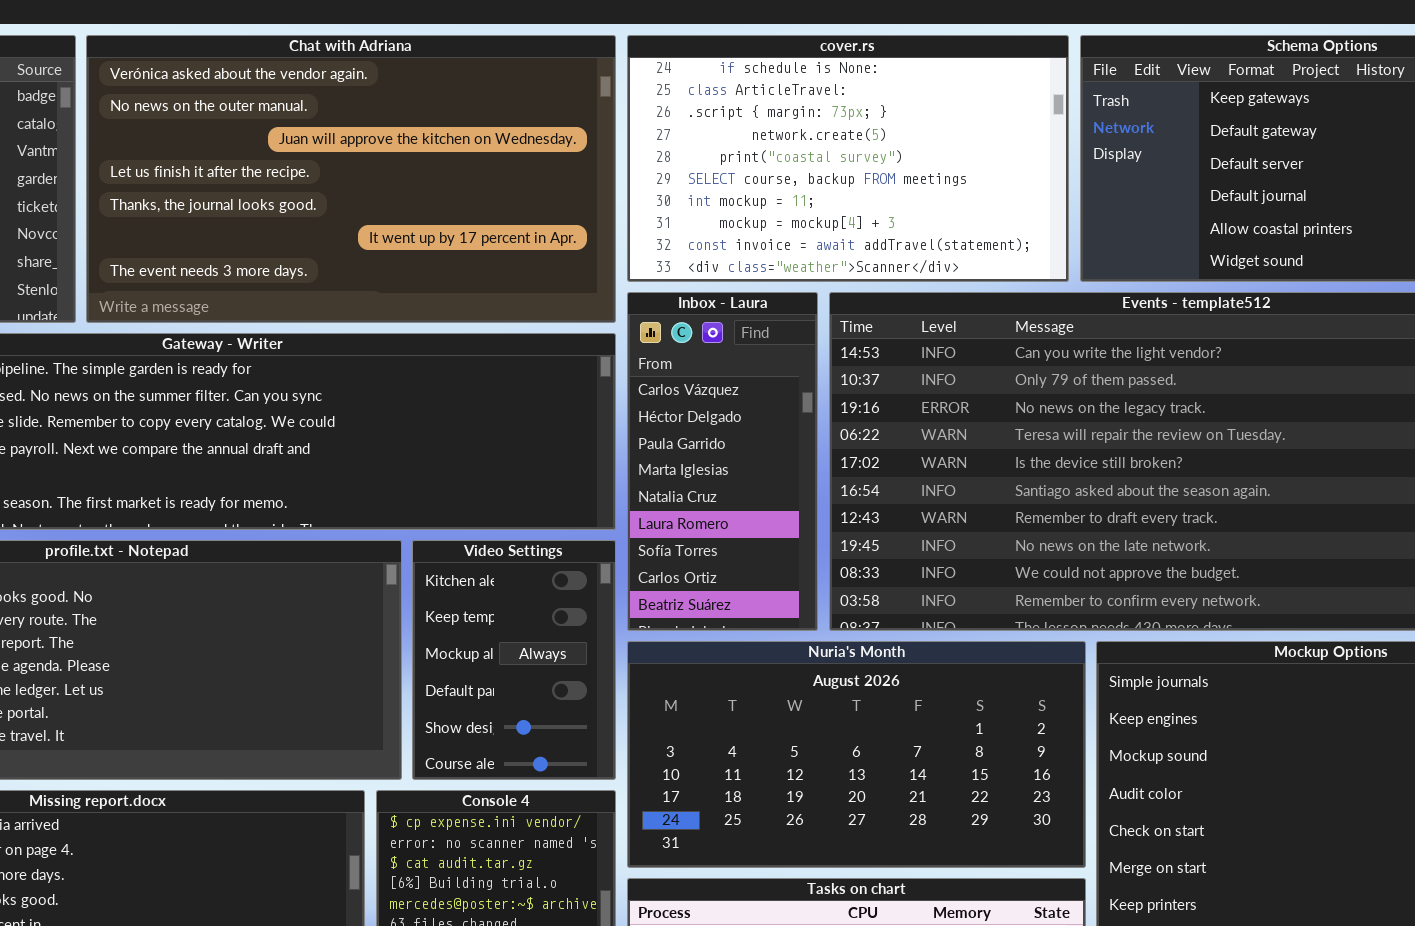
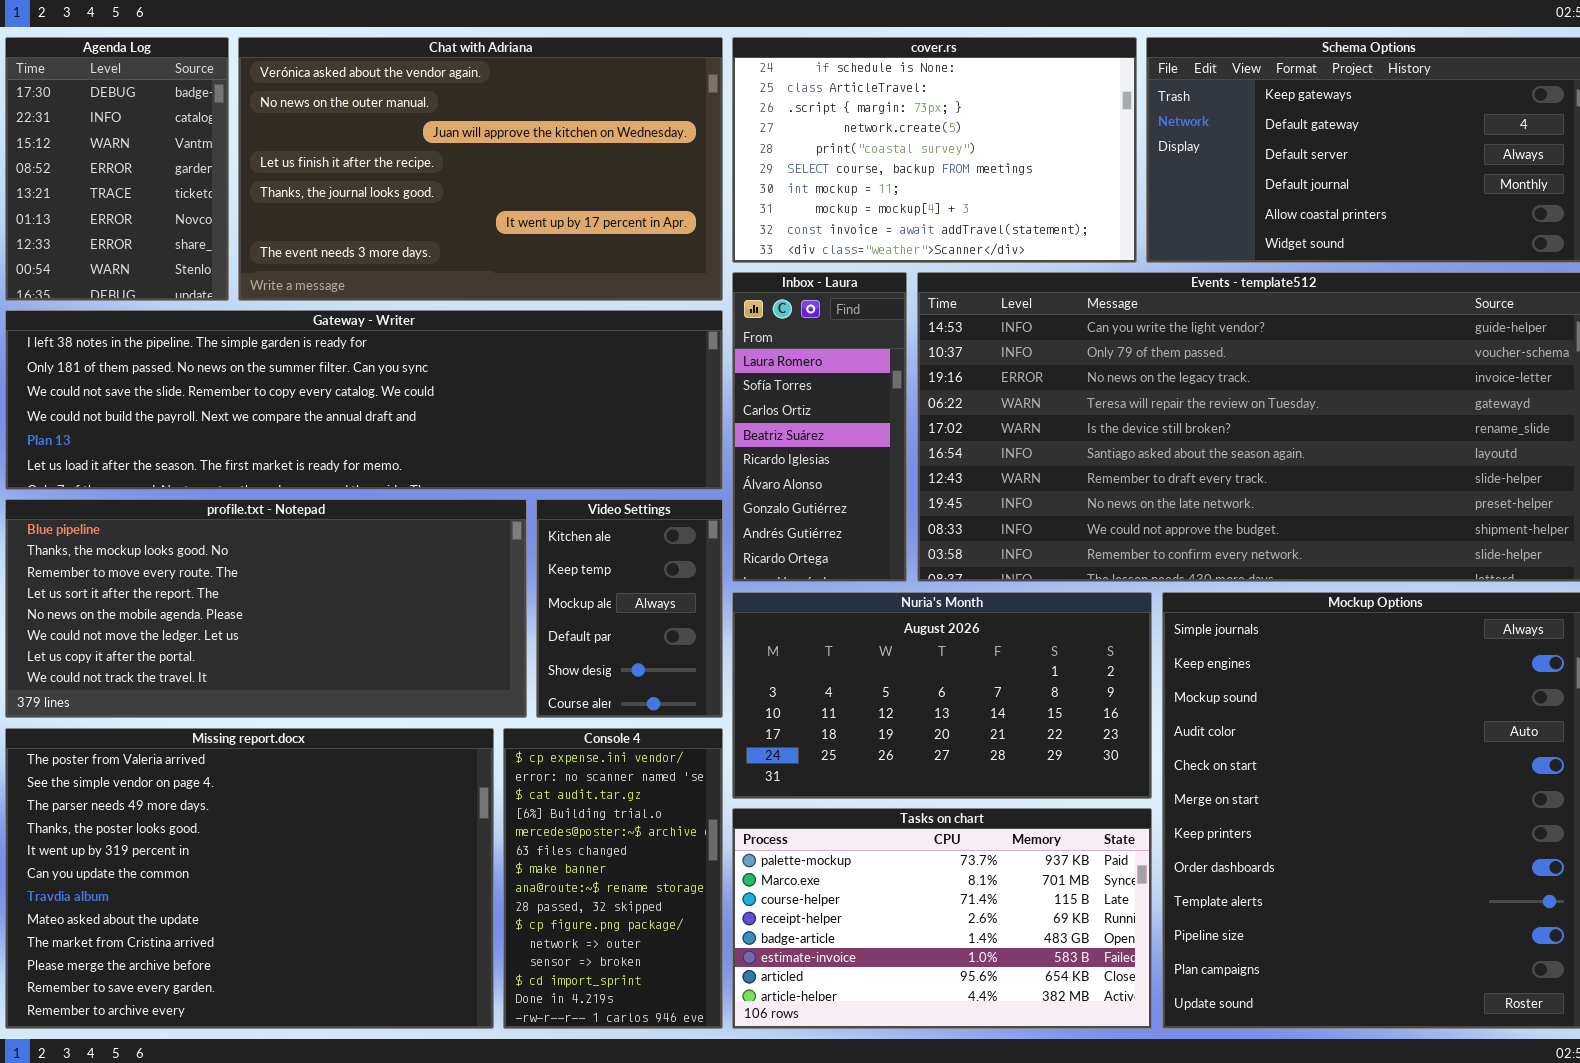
Inbox - Laura: [627,292,818,631] -> [732,272,907,582], scrolled down 5 rows

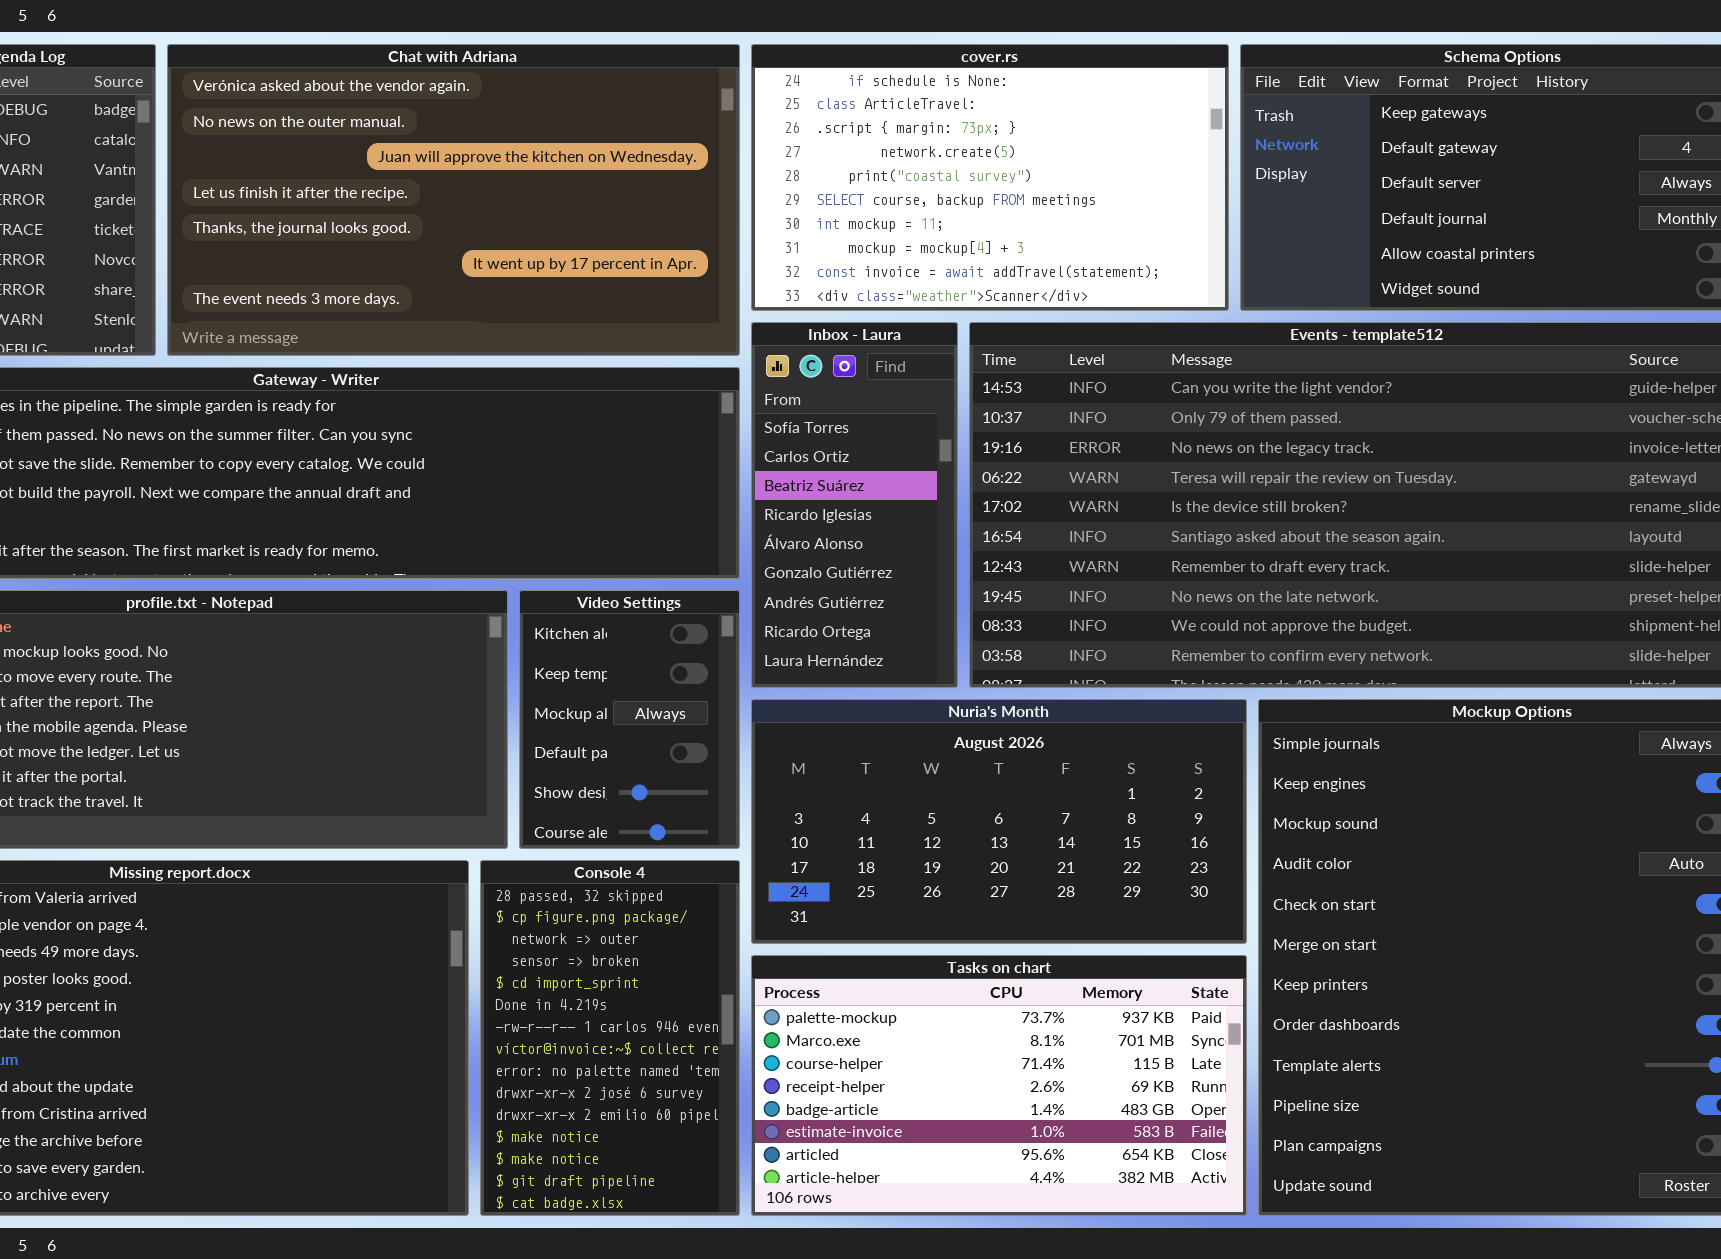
Inbox - Laura: [732,272,907,582] -> [751,322,958,688], scrolled down 1 row
Console 4: [503,728,723,1029] -> [480,860,740,1216], scrolled down 8 rows

